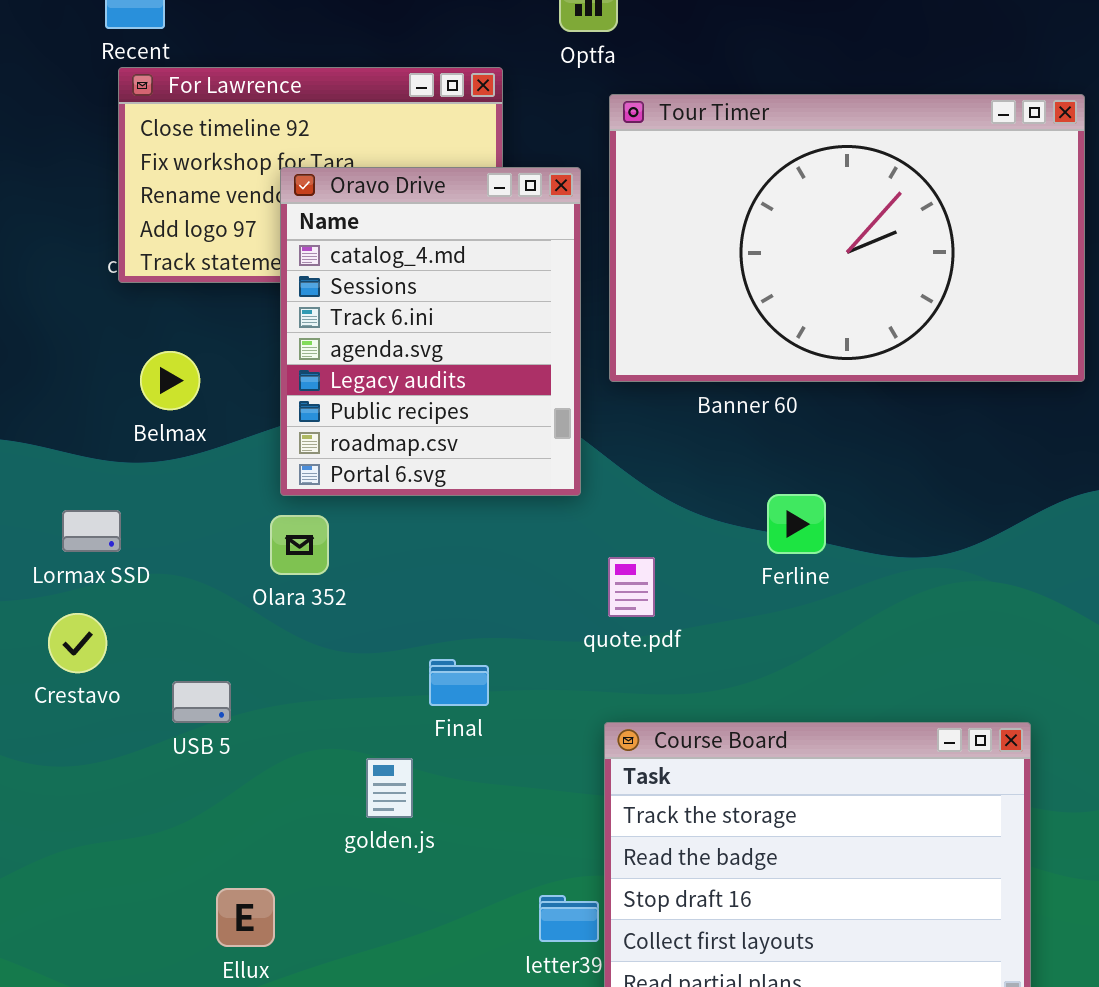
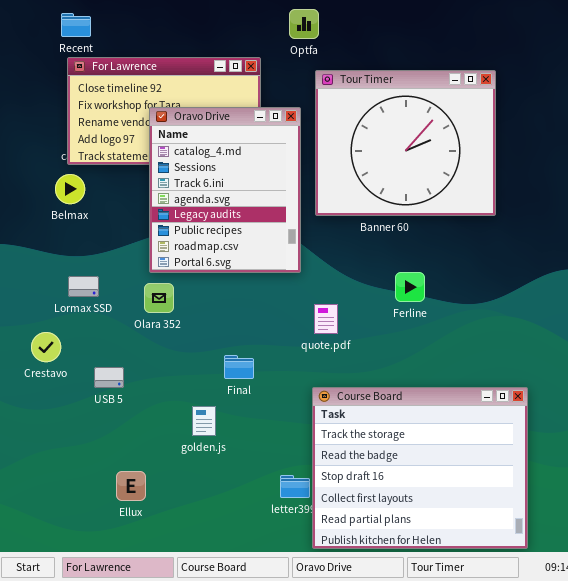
Tour Timer: [609,94,1085,382] -> [315,70,496,216], resized
Belmax: [140,351,200,410] -> [55,174,85,204], moved
Lormax SSD: [62,510,121,552] -> [68,276,99,297], moved

